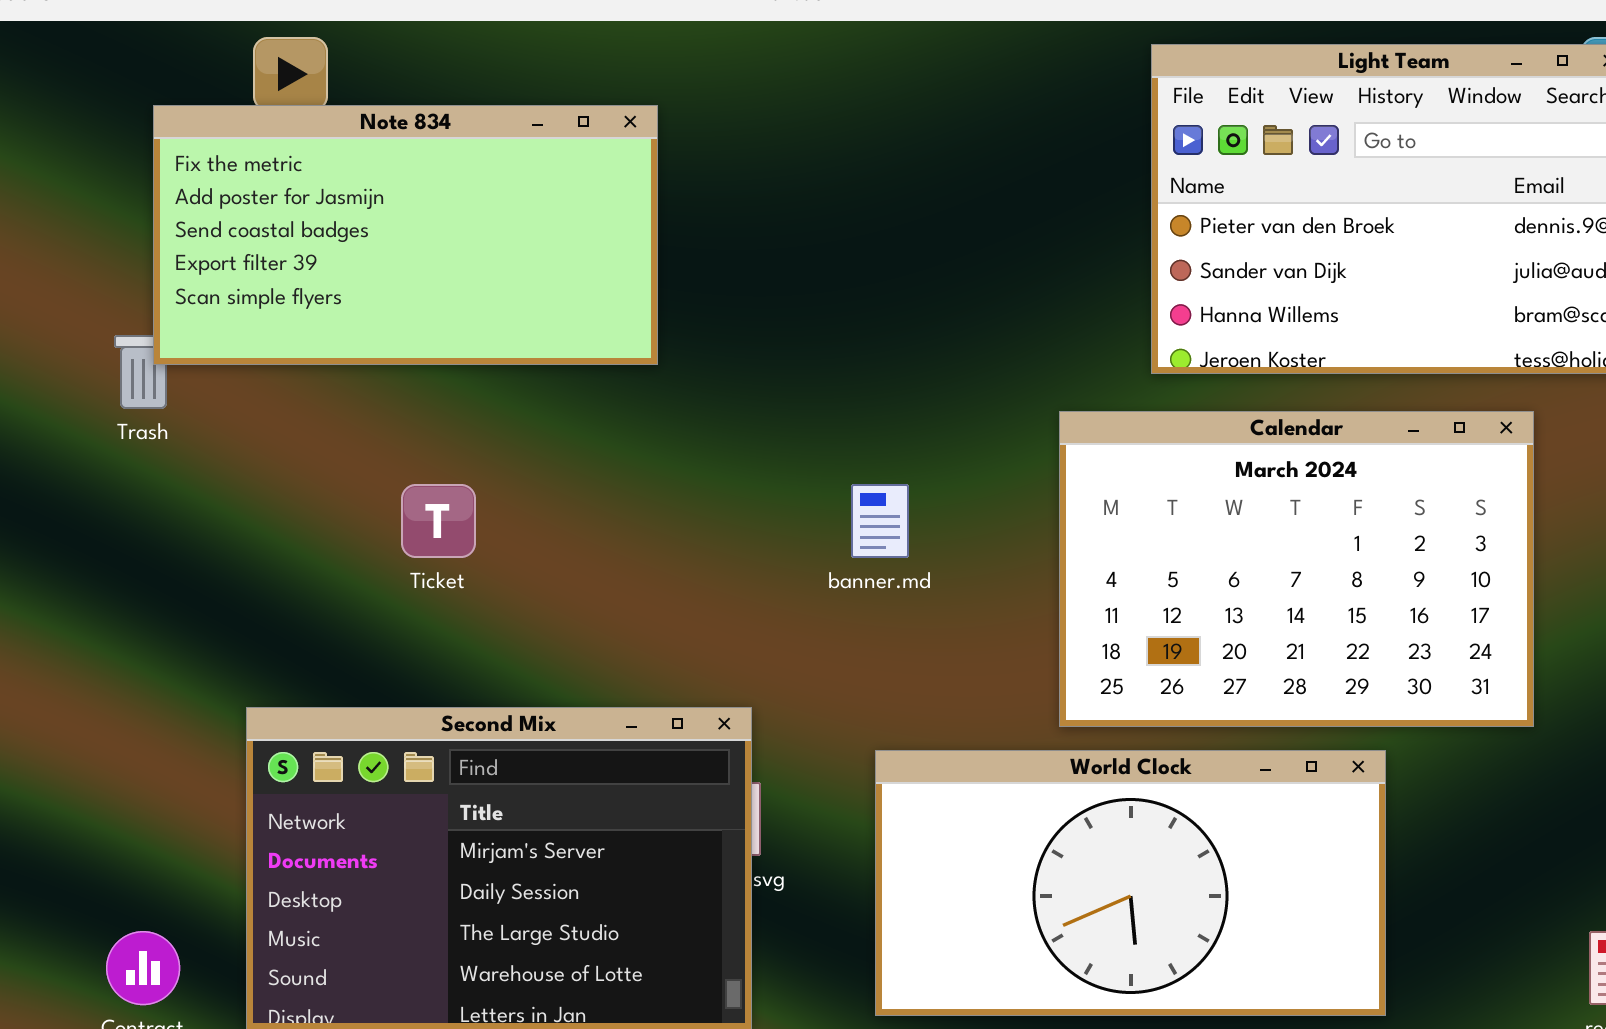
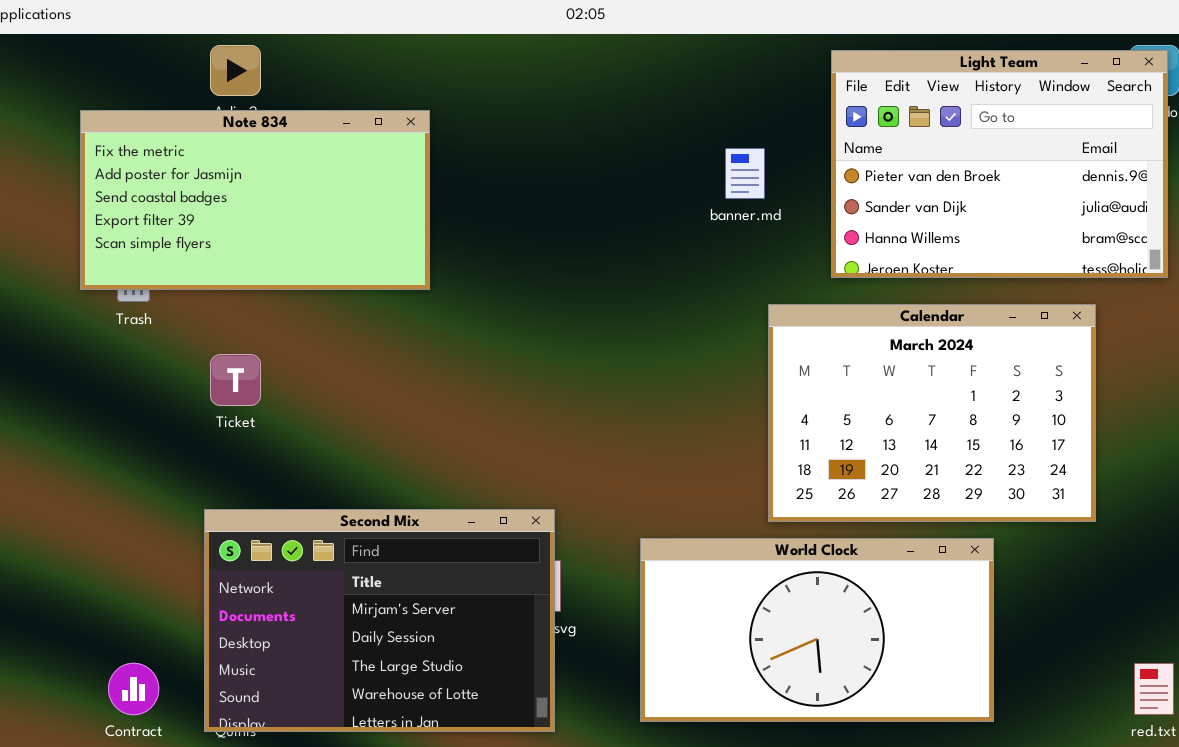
Note 834: [153,105,658,365] -> [80,110,430,290], moved
Ticket: [401,484,476,558] -> [210,354,261,406], moved
banner.md: [851,484,909,558] -> [725,148,765,199], moved

